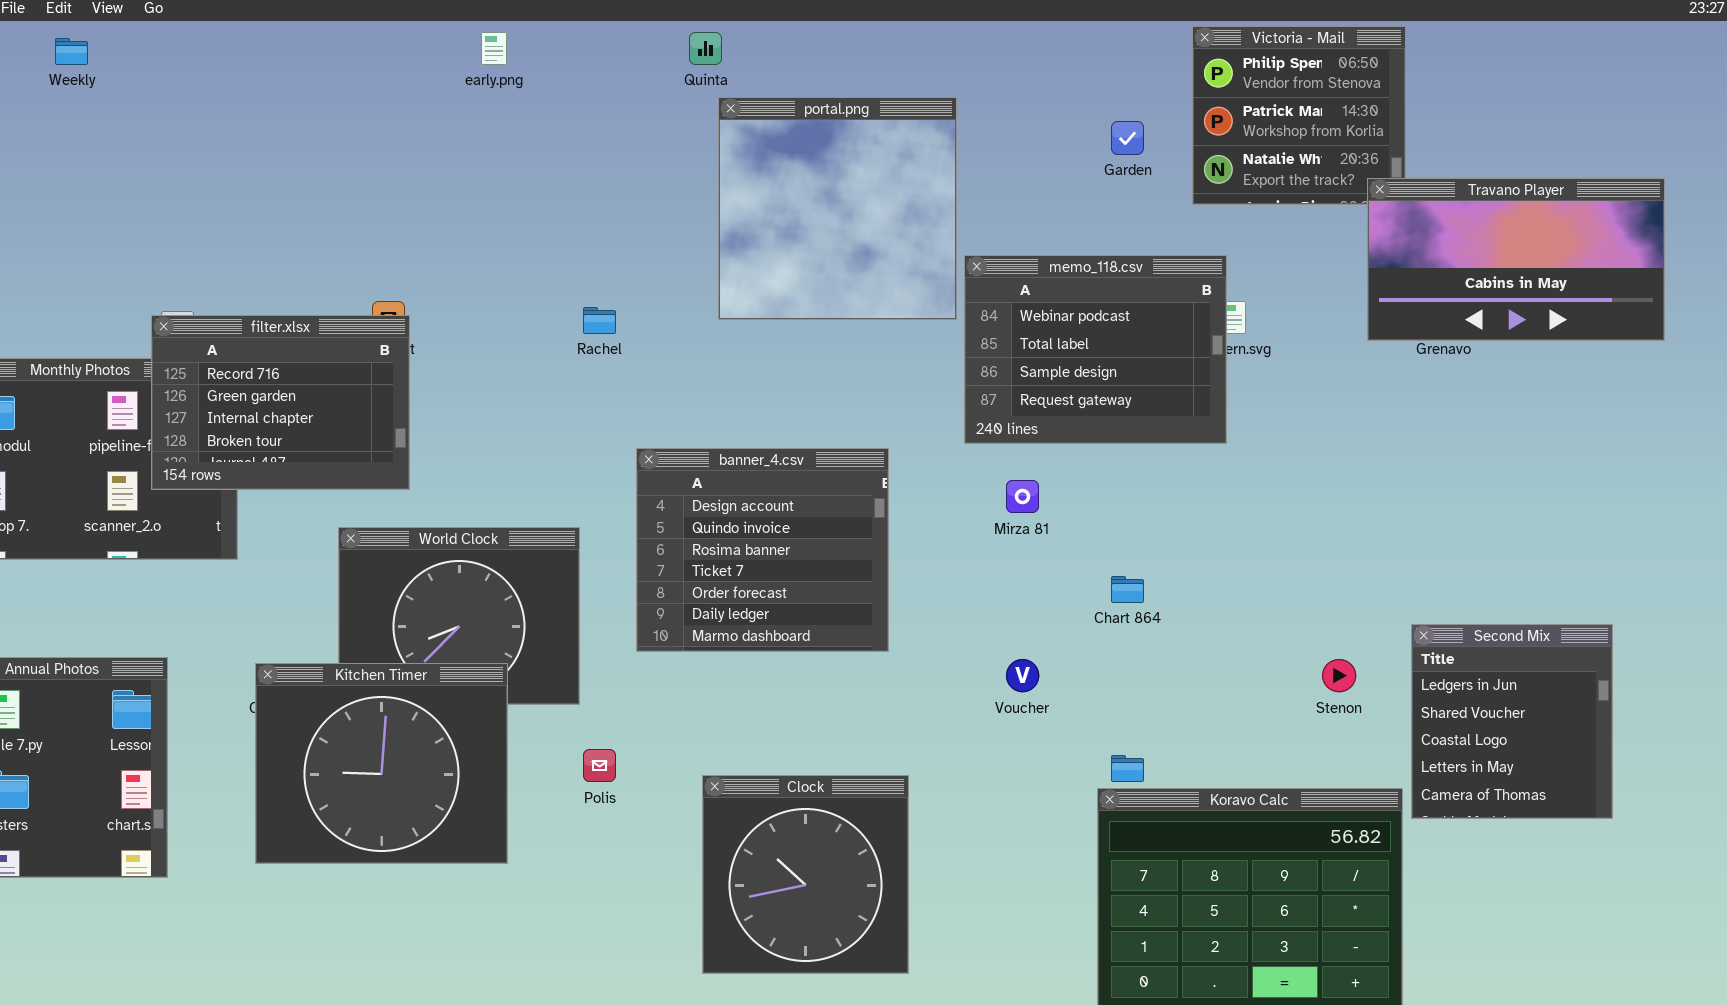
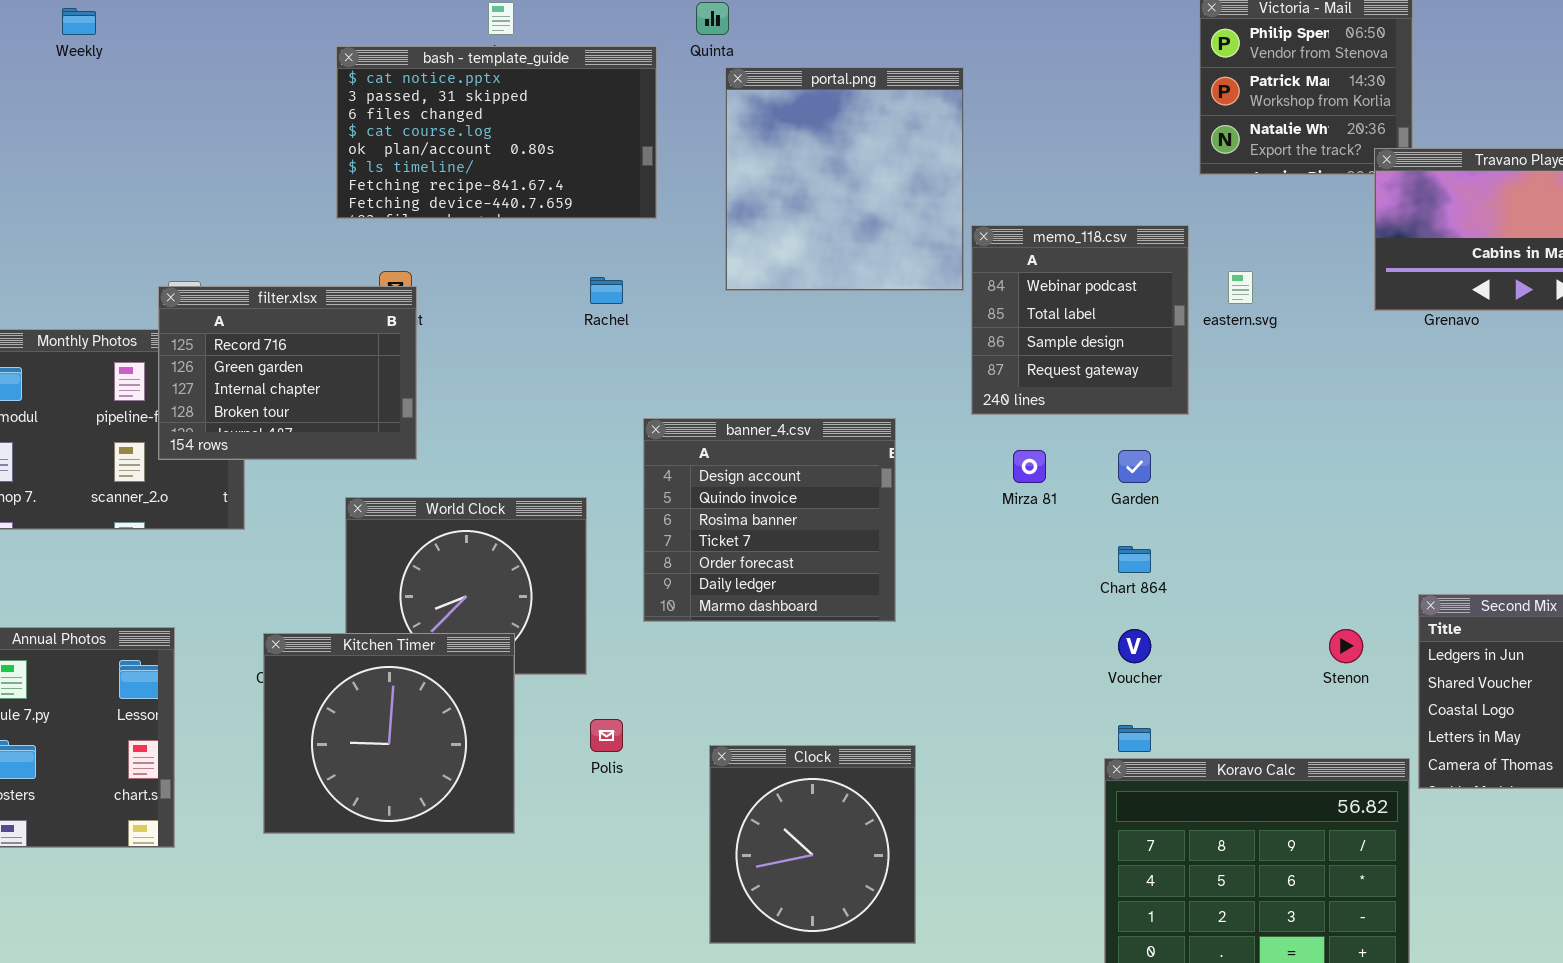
bash - template_guide: none -> [336,46,657,219], opened
Garden: [1111,121,1144,155] -> [1118,450,1151,483], moved
memo_118.csv: [964,255,1227,444] -> [971,225,1189,415], resized
Voucher: [1006,659,1039,692] -> [1118,629,1151,663], moved

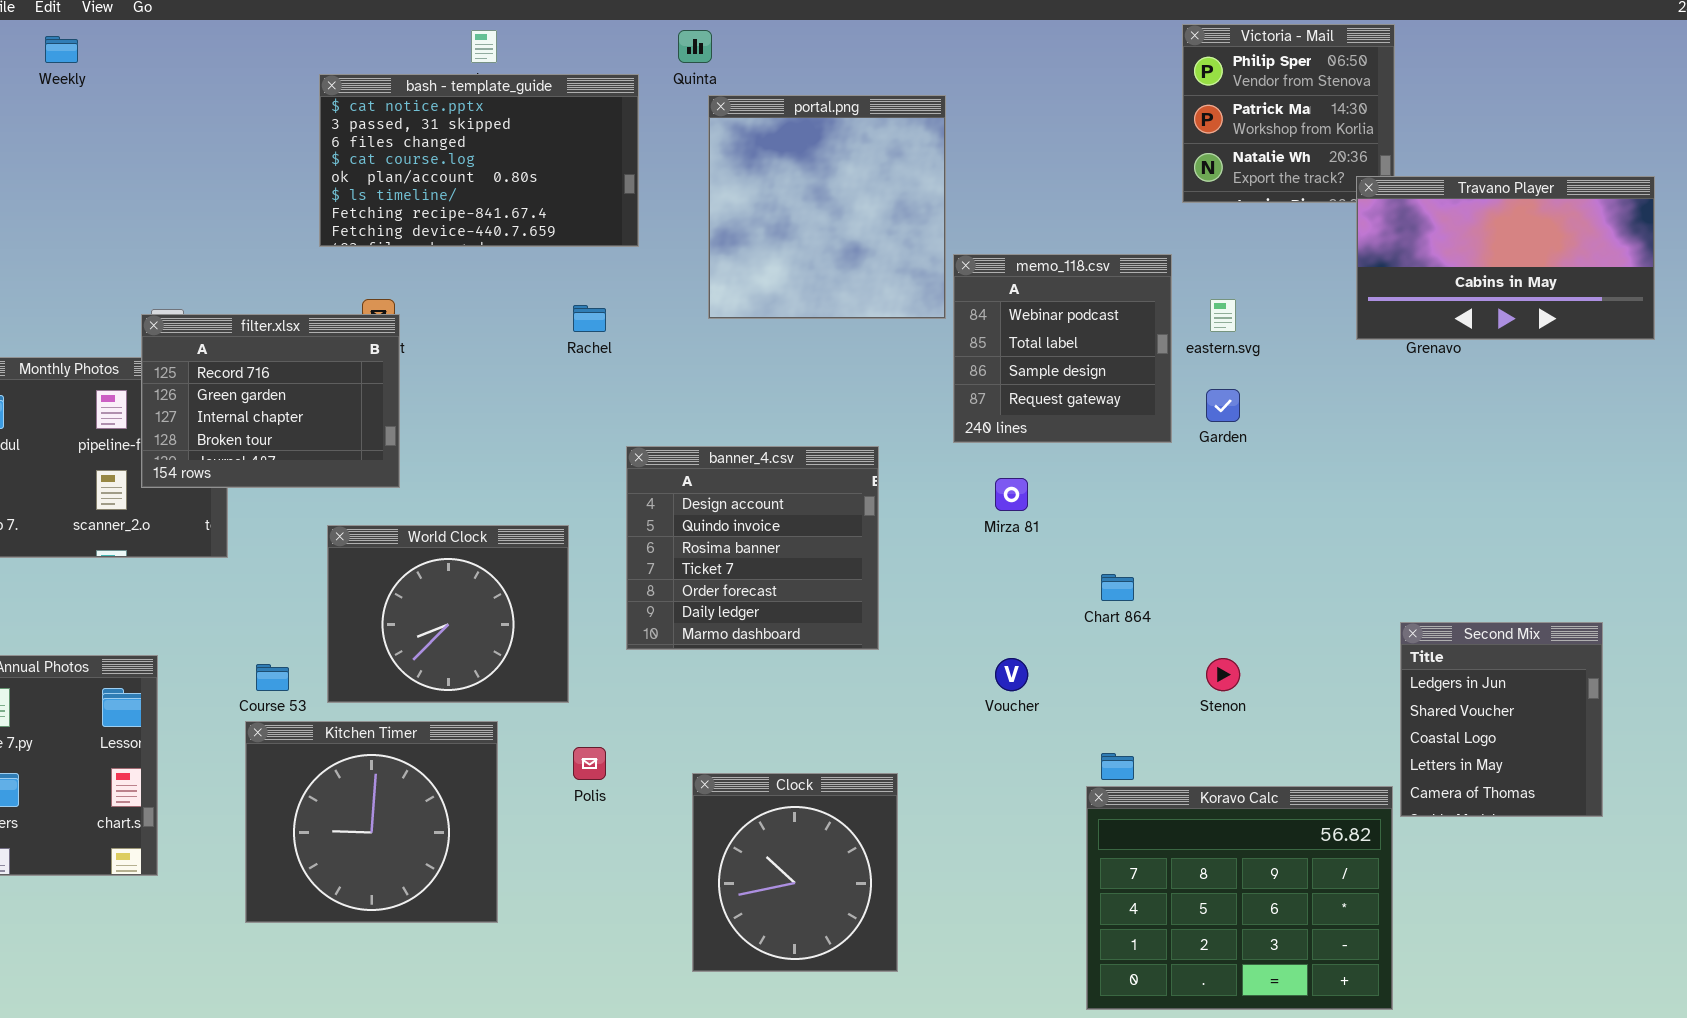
Garden: [1118,450,1151,483] -> [1206,389,1240,422], moved
Voucher: [1118,629,1151,663] -> [995,658,1028,691], moved
Stenon: [1329,629,1363,663] -> [1206,658,1240,691], moved
Kitchen Timer: [263,633,515,834] -> [245,721,498,923], moved

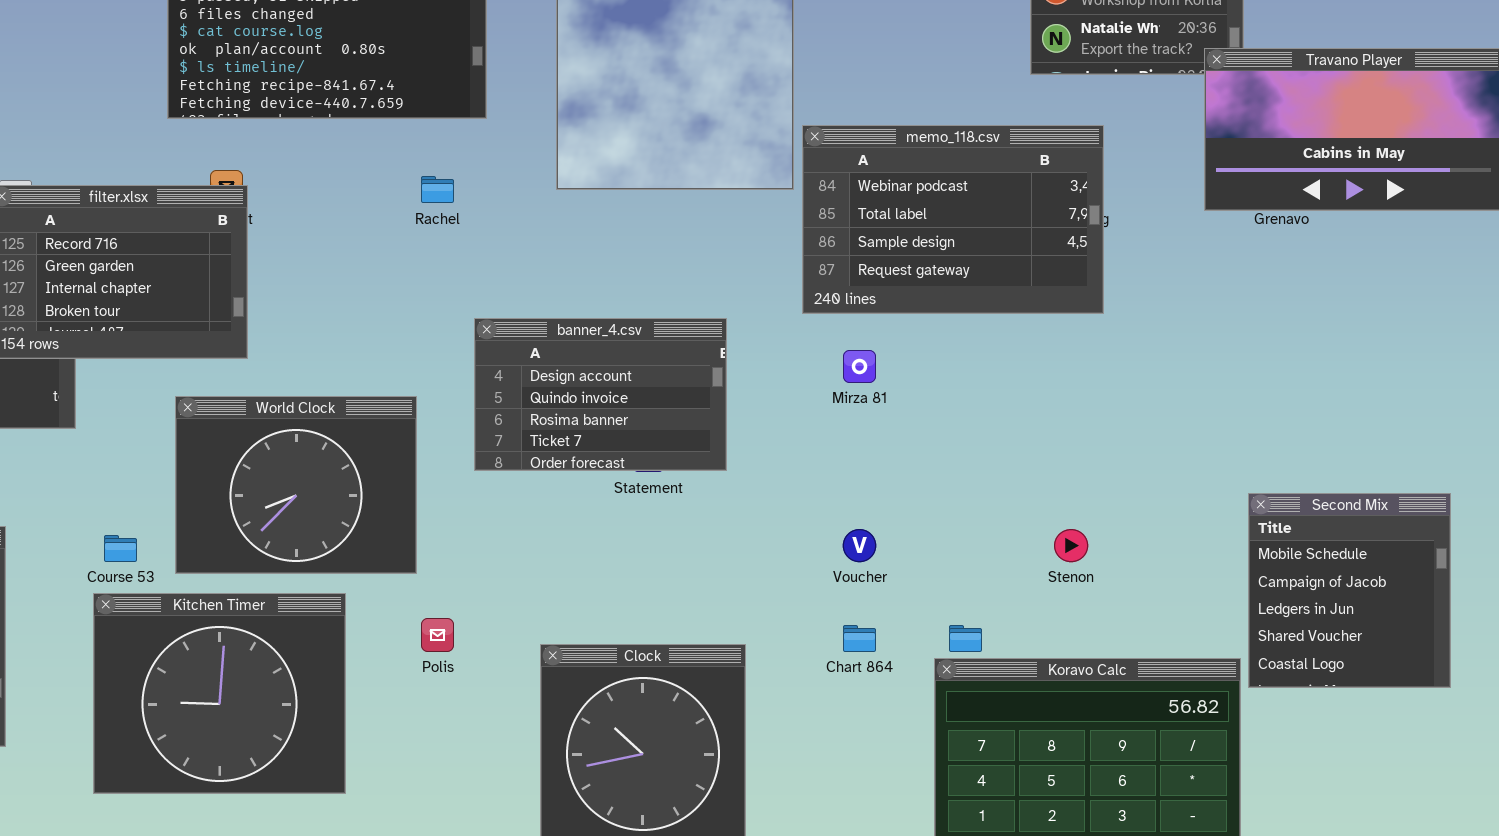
memo_118.csv: [953,254,1172,443] -> [802,125,1104,314], resized
banner_4.csv: [626,446,879,650] -> [474,318,727,471], resized
Chart 864: [1101,574,1134,601] -> [843,625,876,652], moved
Second Mix: [1400,622,1603,817] -> [1248,493,1451,688], scrolled up 2 rows

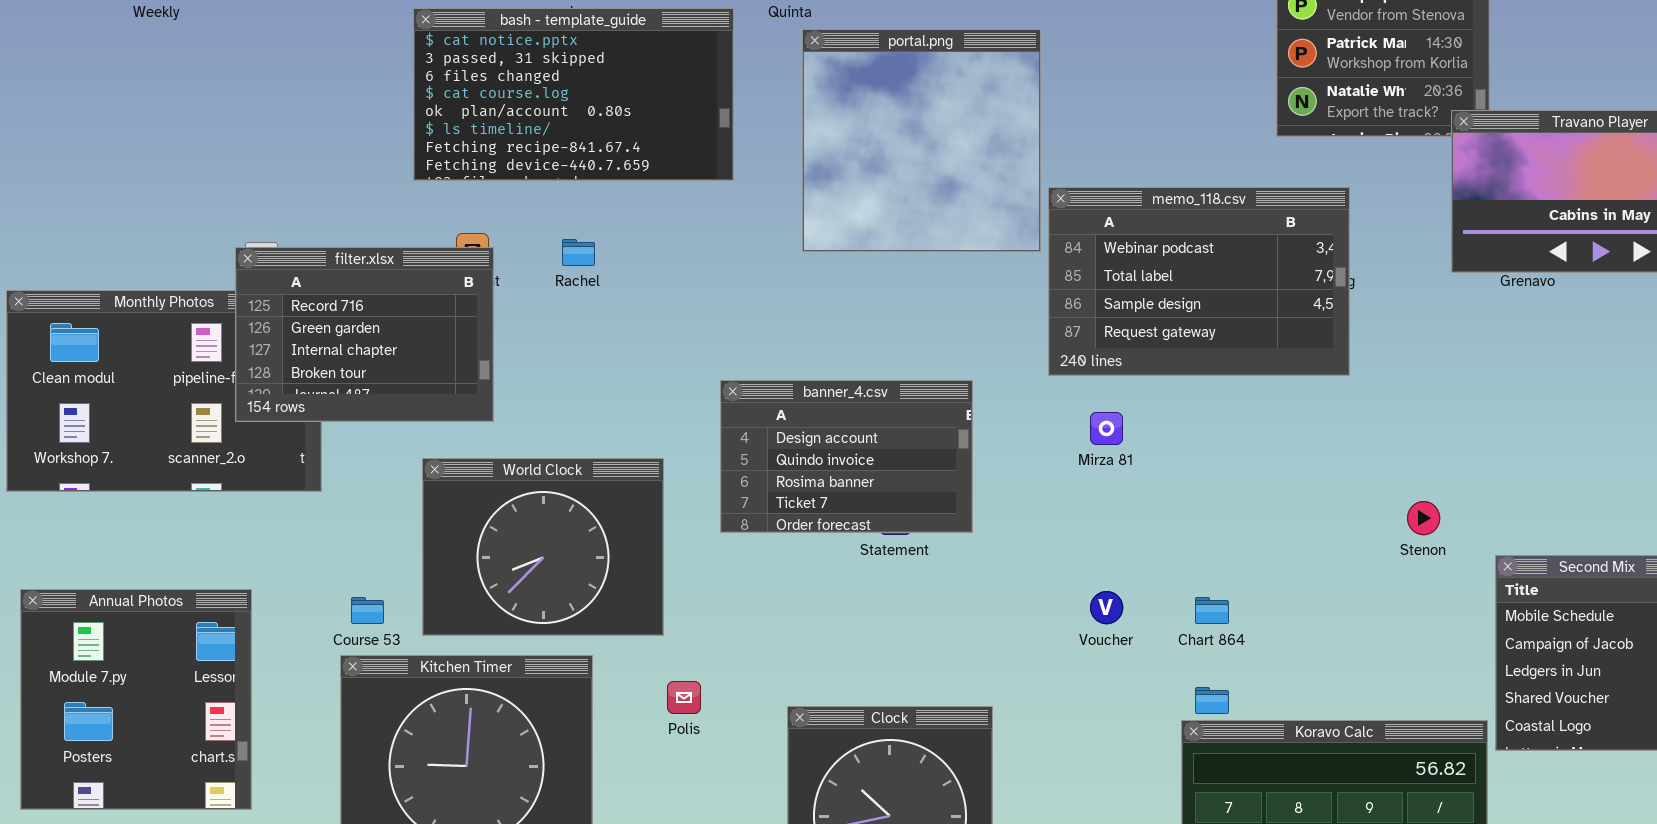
Rachel: [421,176,454,203] -> [562,239,595,266], moved
Stenon: [1054,529,1088,562] -> [1407,501,1440,535], moved
Chart 864: [843,625,876,652] -> [1195,597,1229,624], moved

